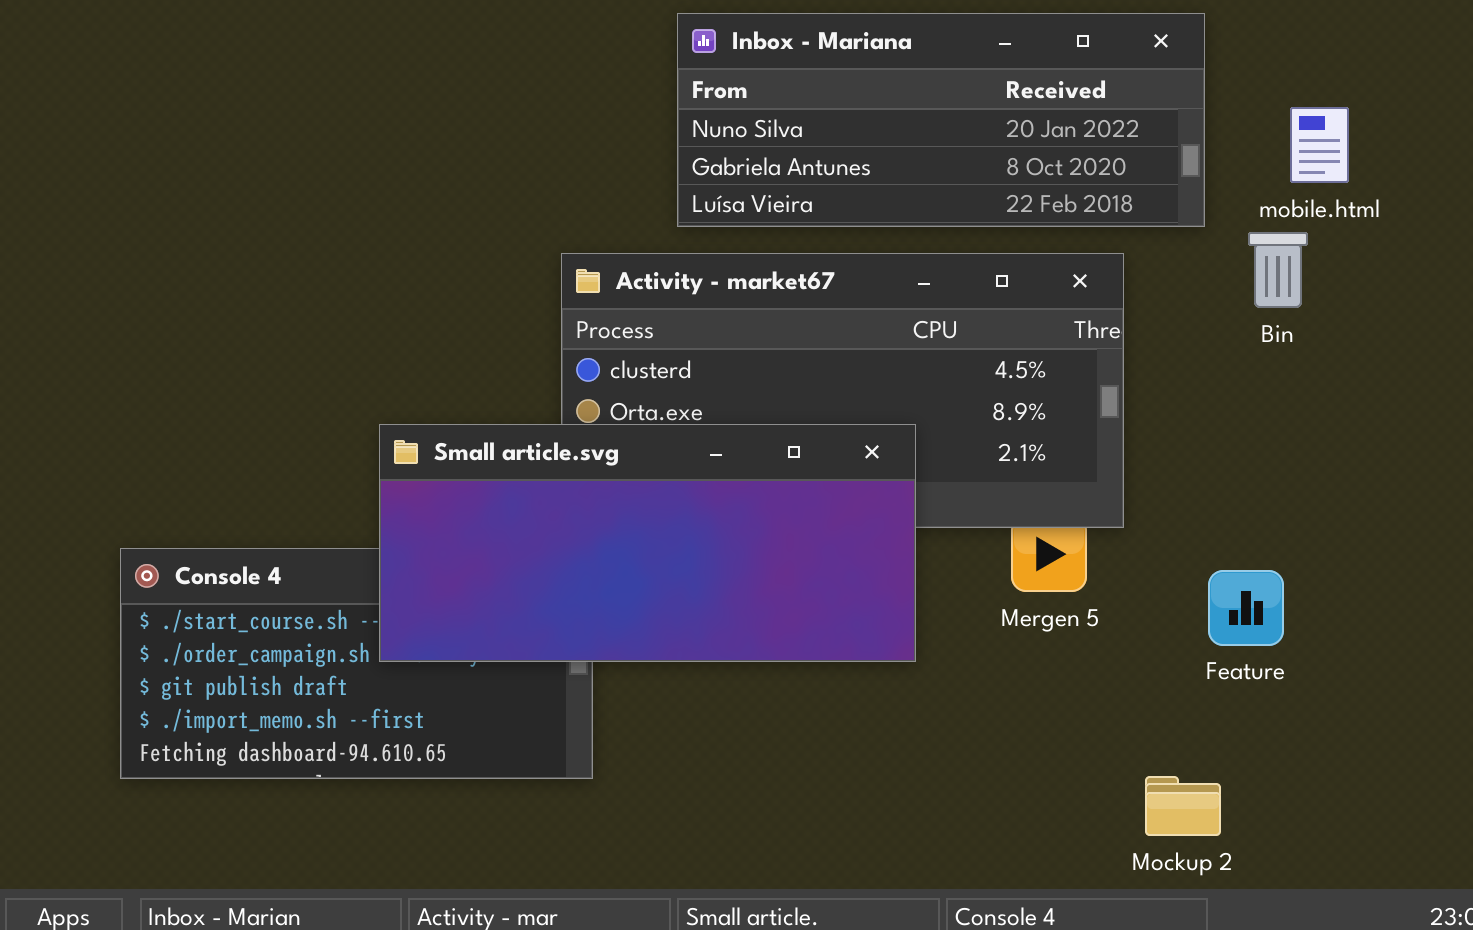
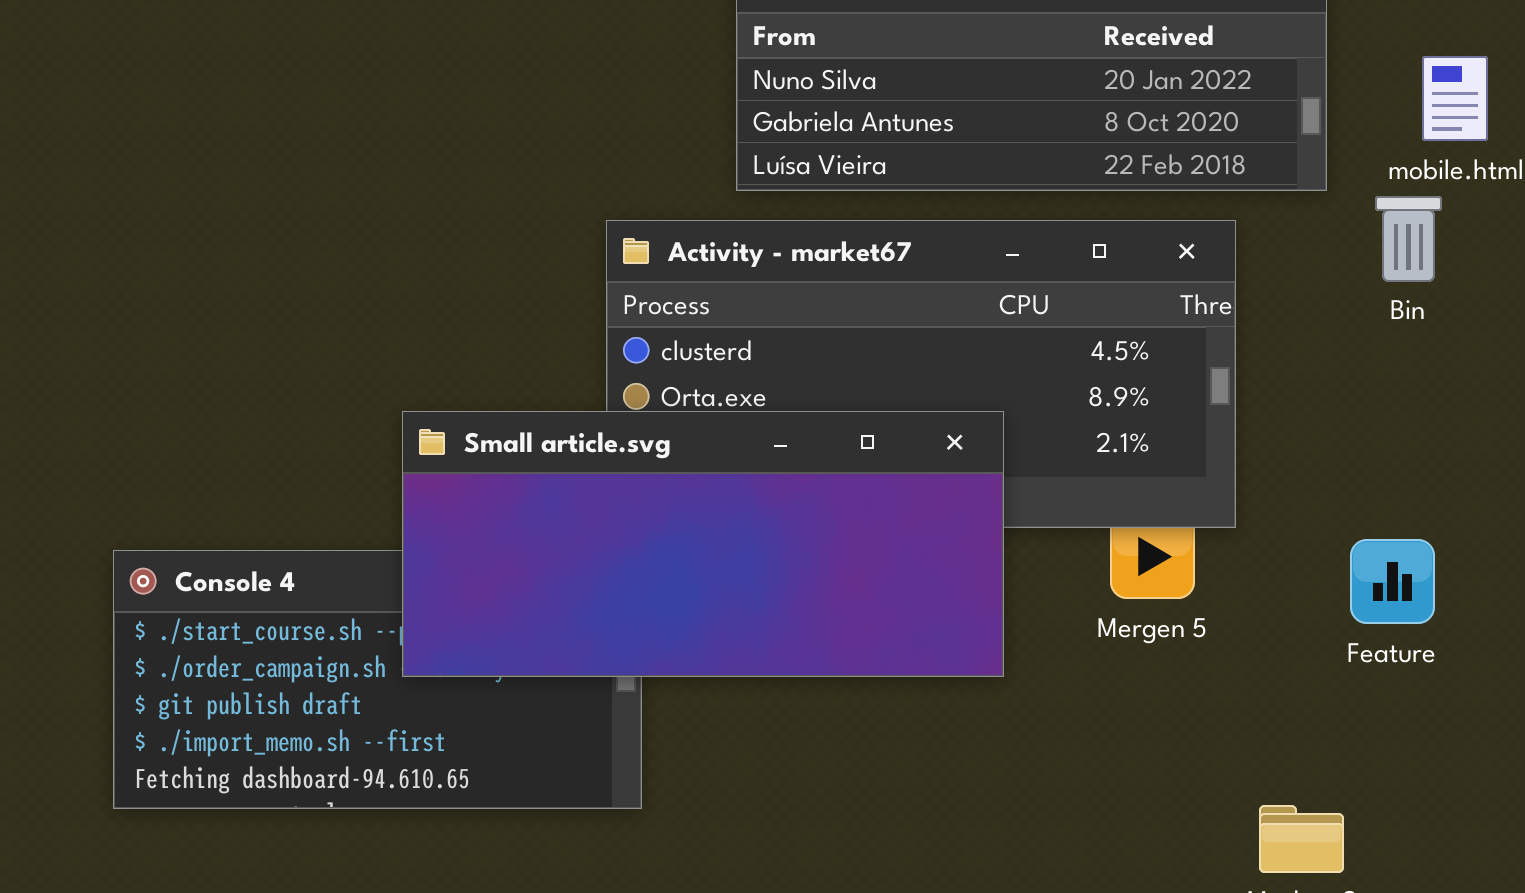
Feature: [1208,570,1284,646] -> [1350,539,1435,624], moved

